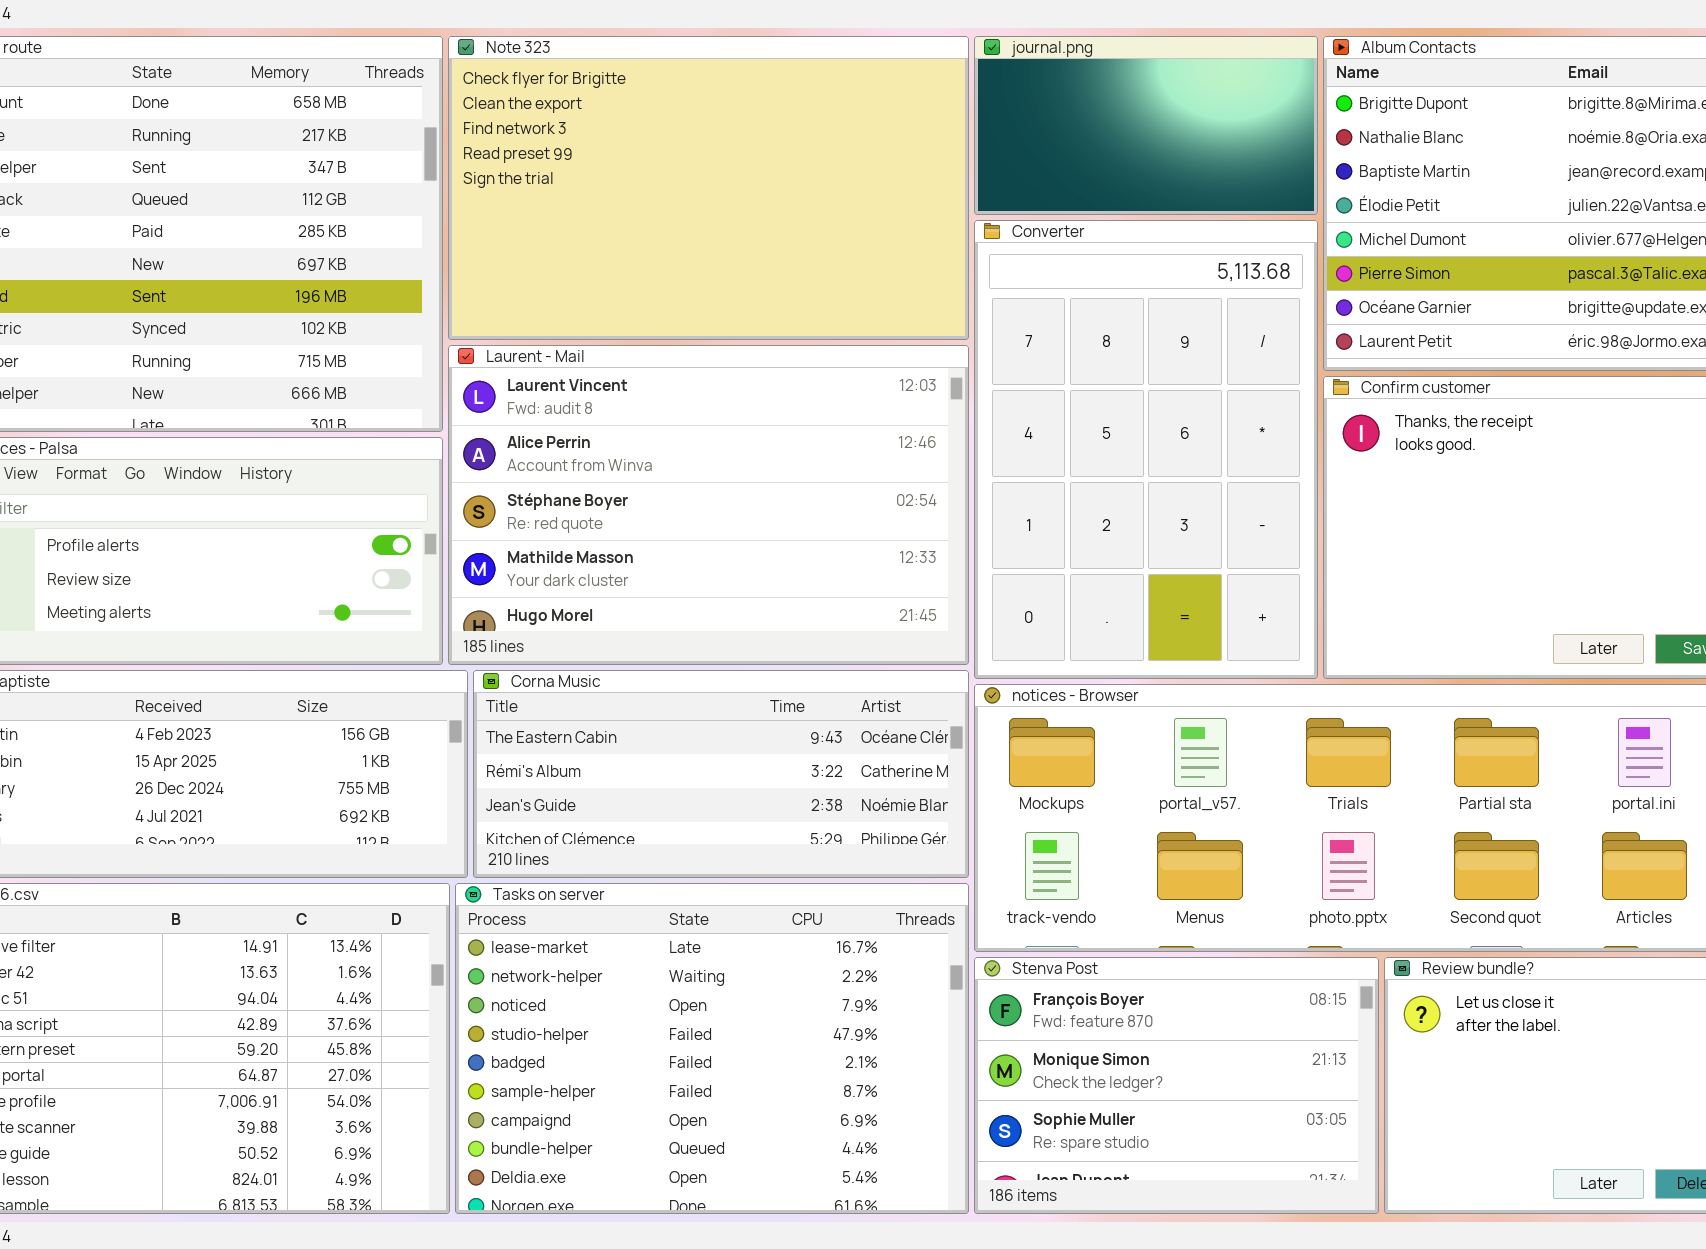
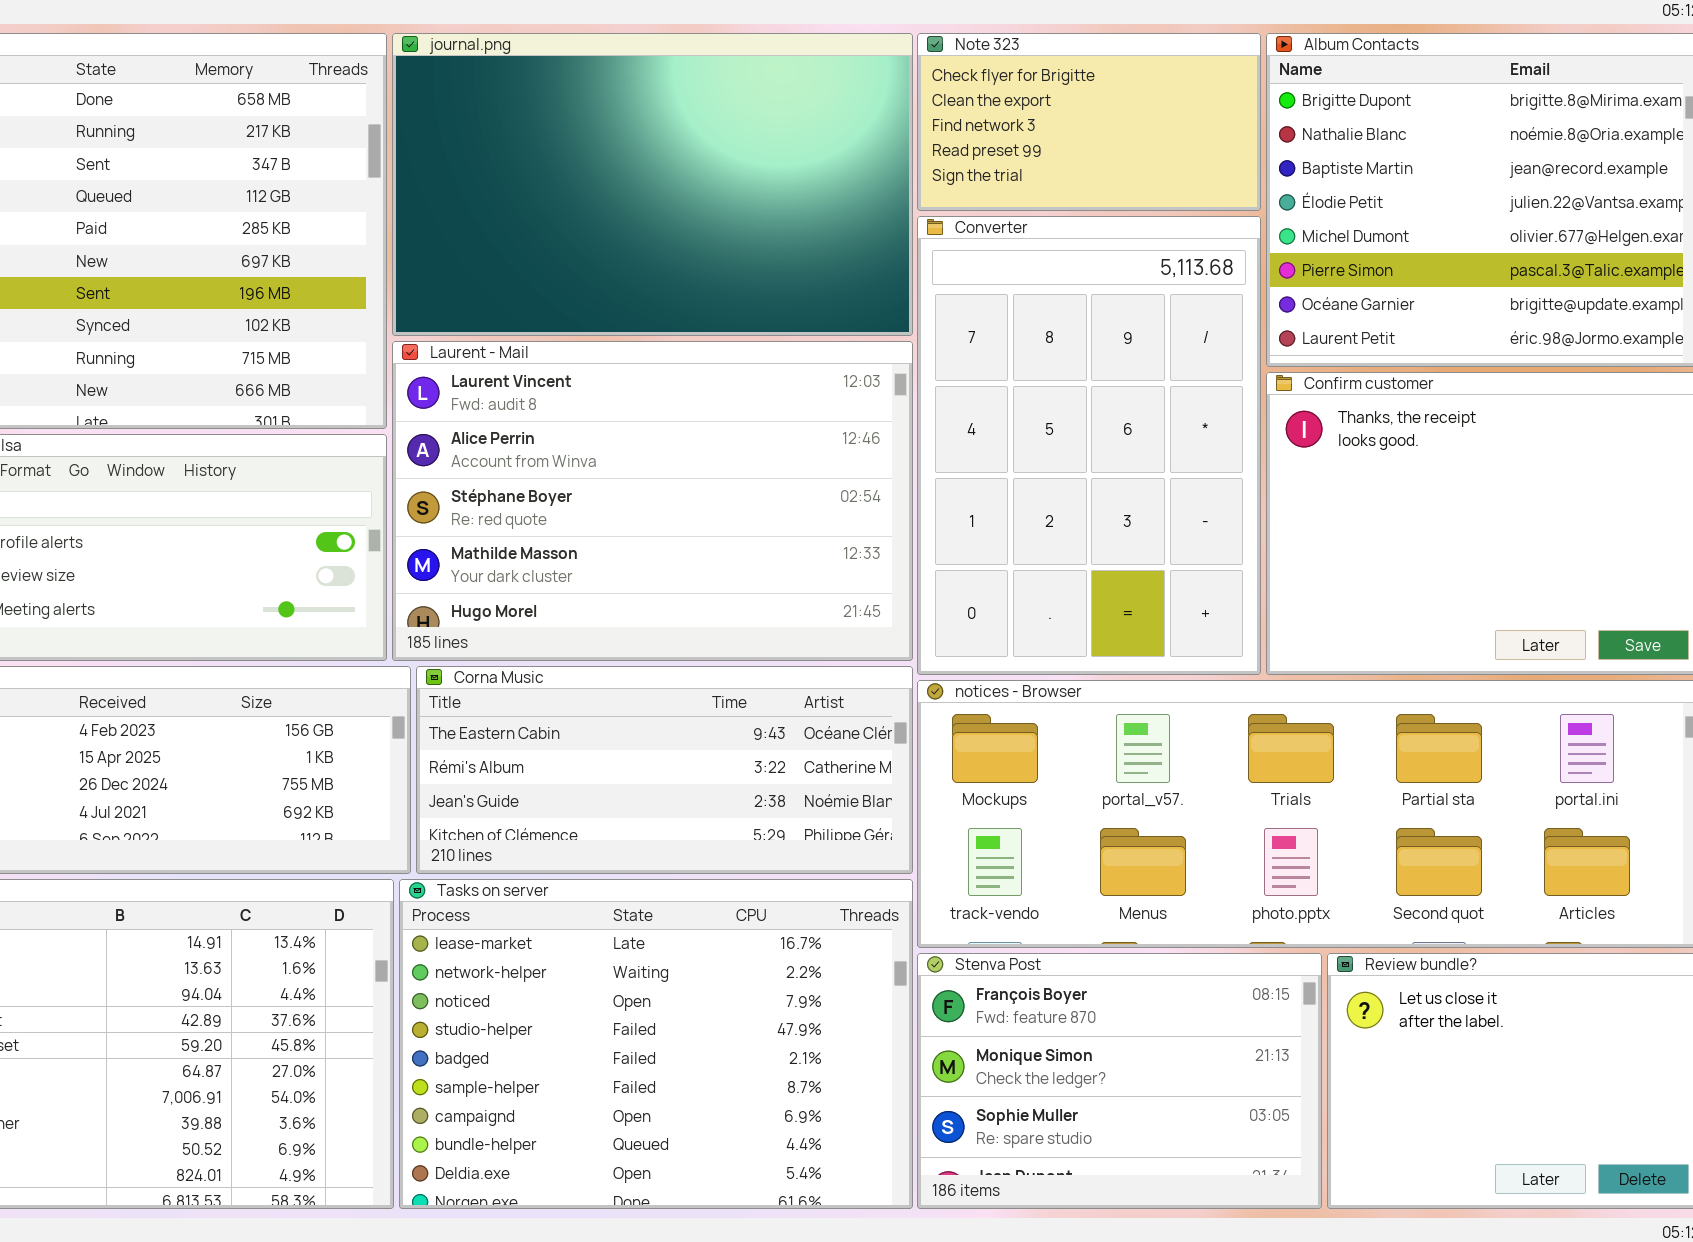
Note 323: [448,36,969,340] -> [917,33,1261,211], moved, resized
journal.png: [974,36,1318,215] -> [392,33,913,336], moved, resized

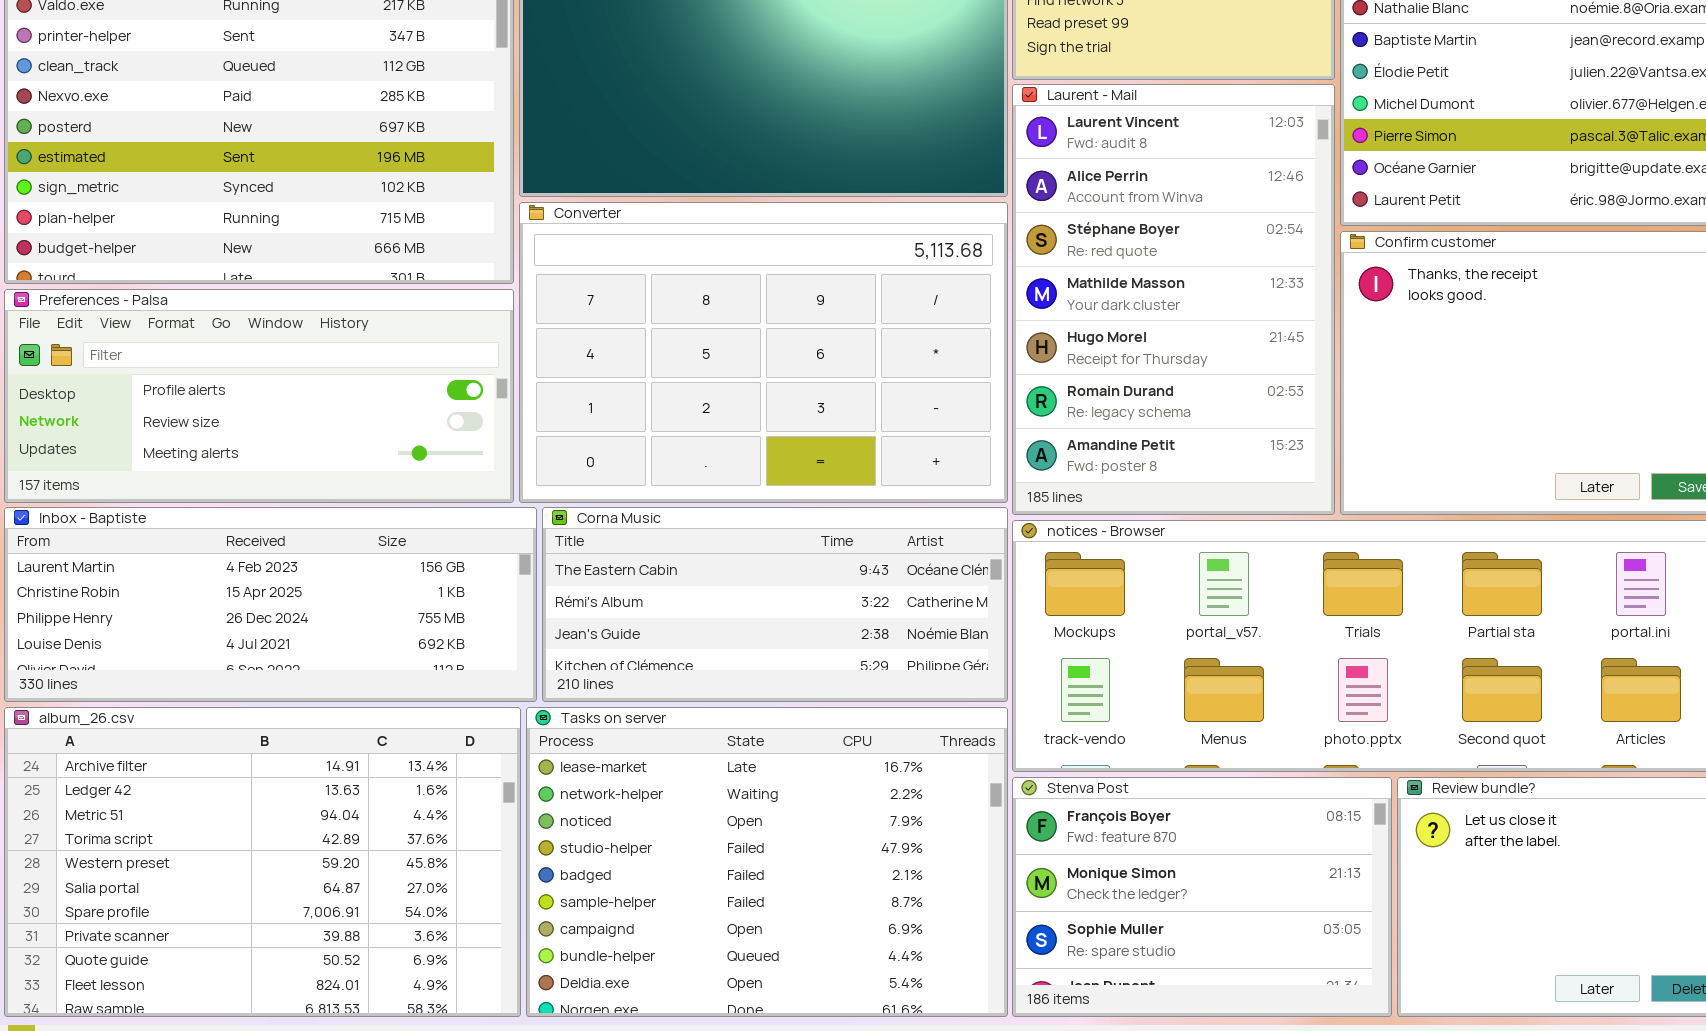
Converter: [917,216,1261,675] -> [519,202,1008,503], moved, resized
Laurent - Mail: [392,341,913,661] -> [1012,84,1335,515], moved, resized

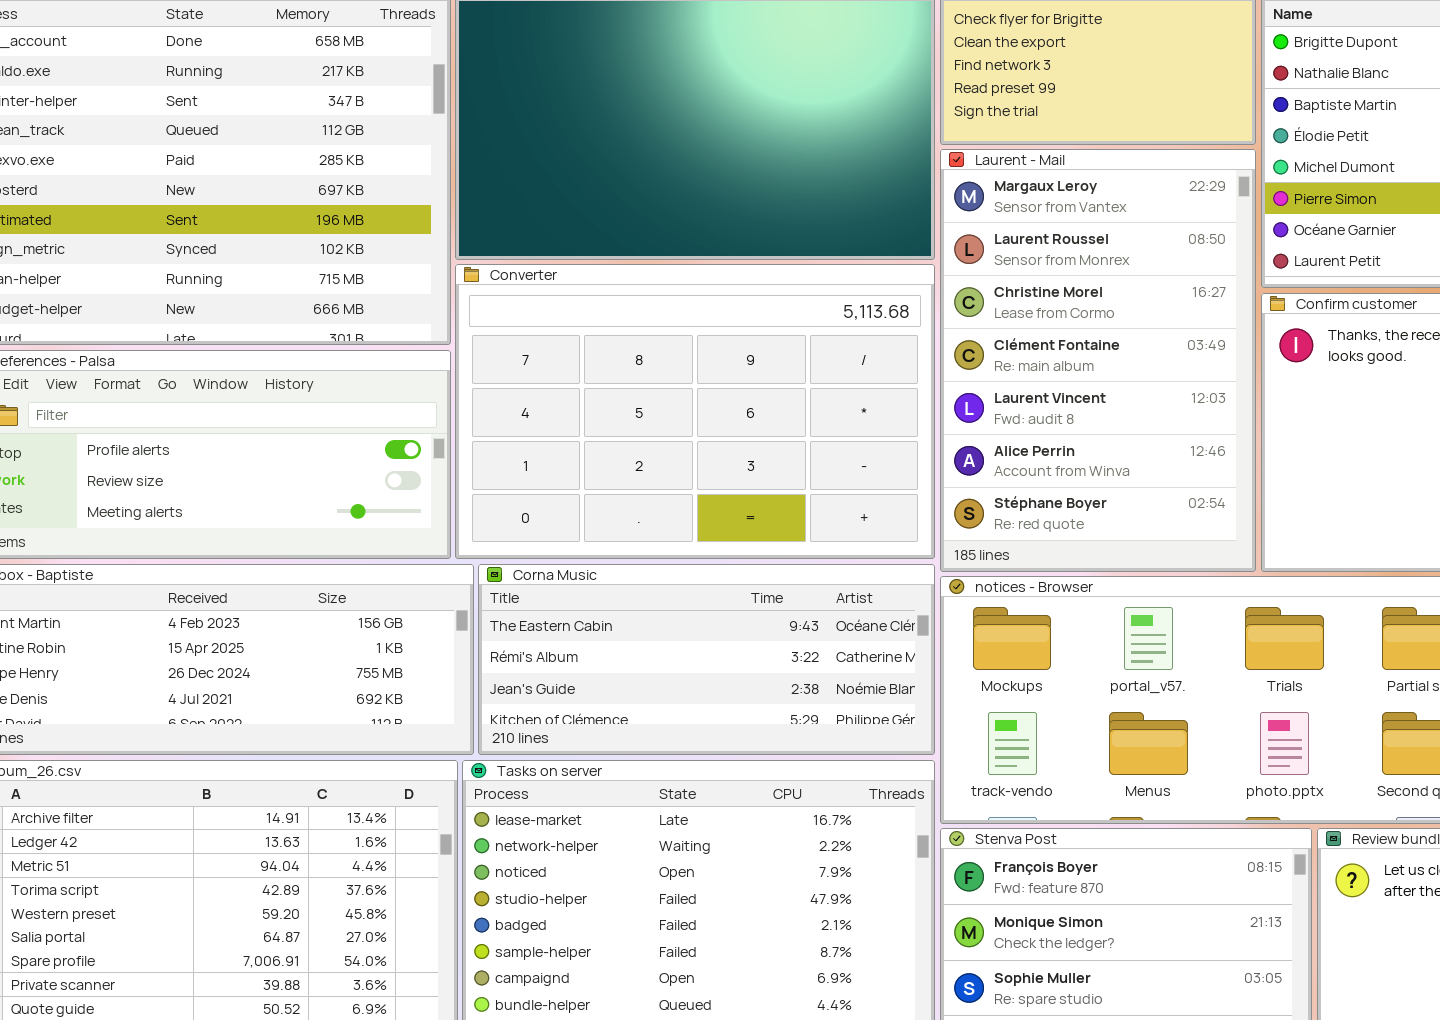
Laurent - Mail: [1012,84,1335,515] -> [940,149,1256,572], scrolled up 4 rows

